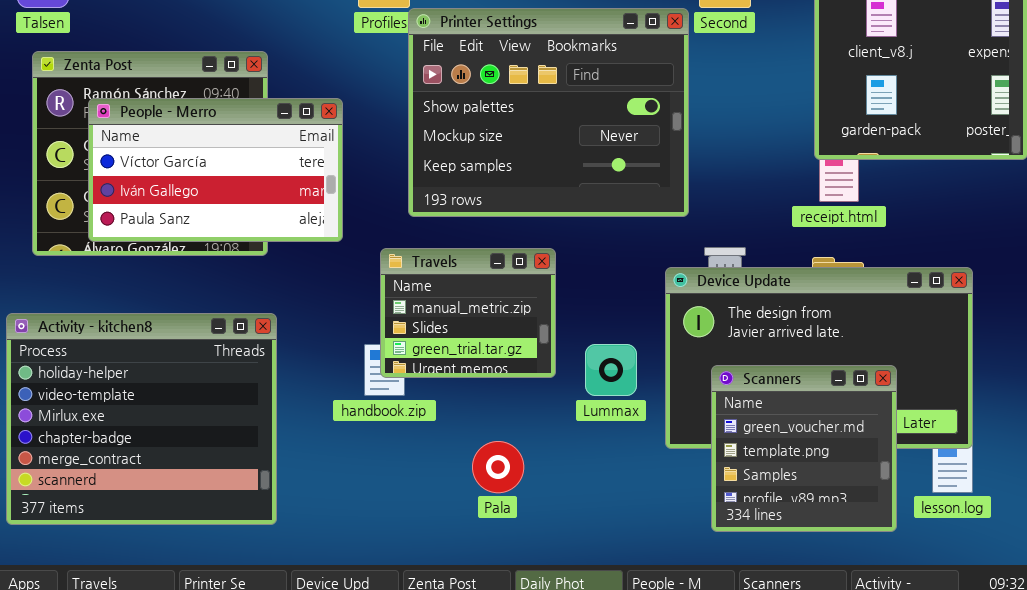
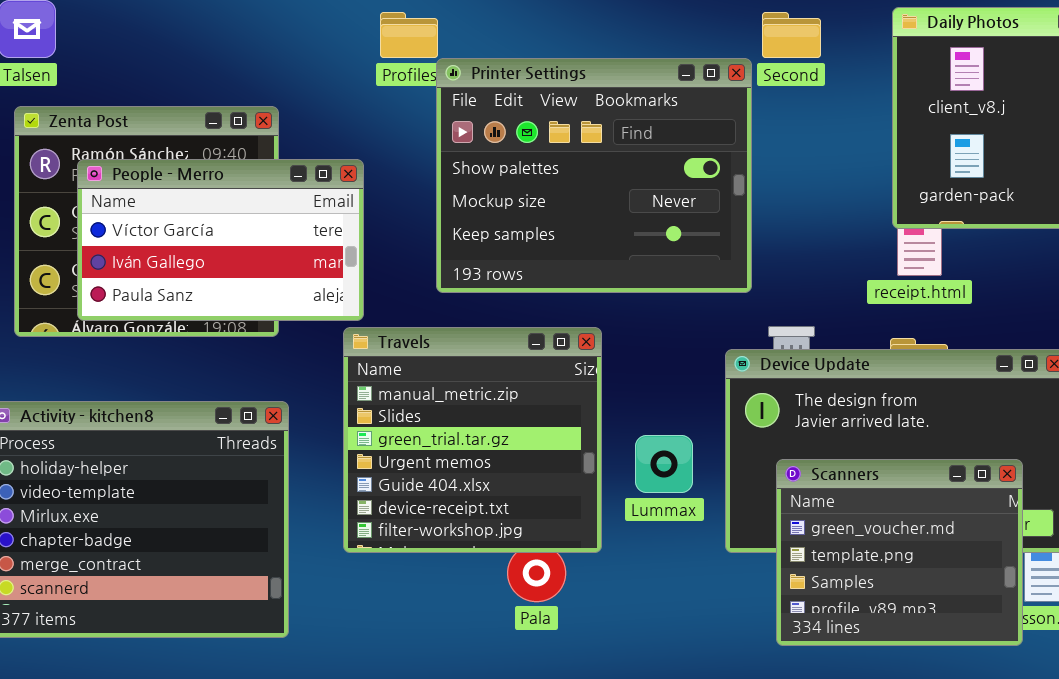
Travels: [380,248,556,378] -> [343,327,602,553], resized
Scanners: [711,365,897,532] -> [776,459,1023,646], resized

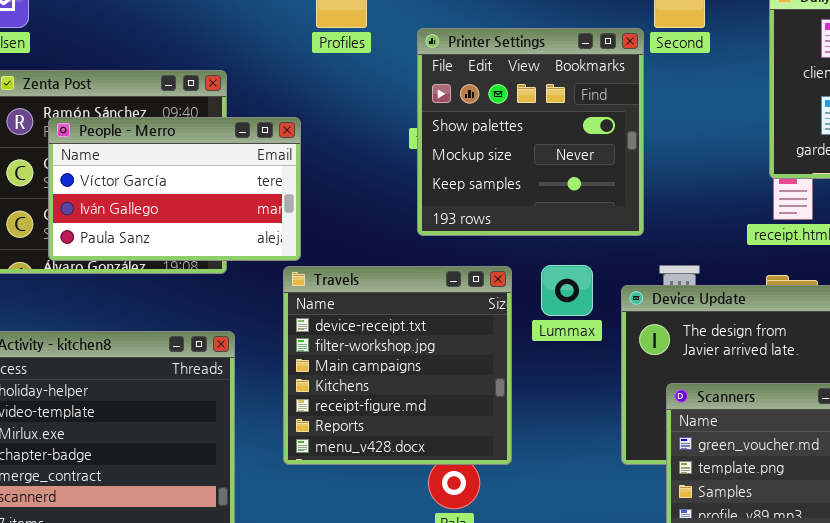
Printer Settings: [436,58,752,293] -> [417,28,644,236], resized
Travels: [343,327,602,553] -> [283,266,512,465], scrolled down 5 rows
Lummax: [635,435,693,493] -> [541,265,593,316], moved

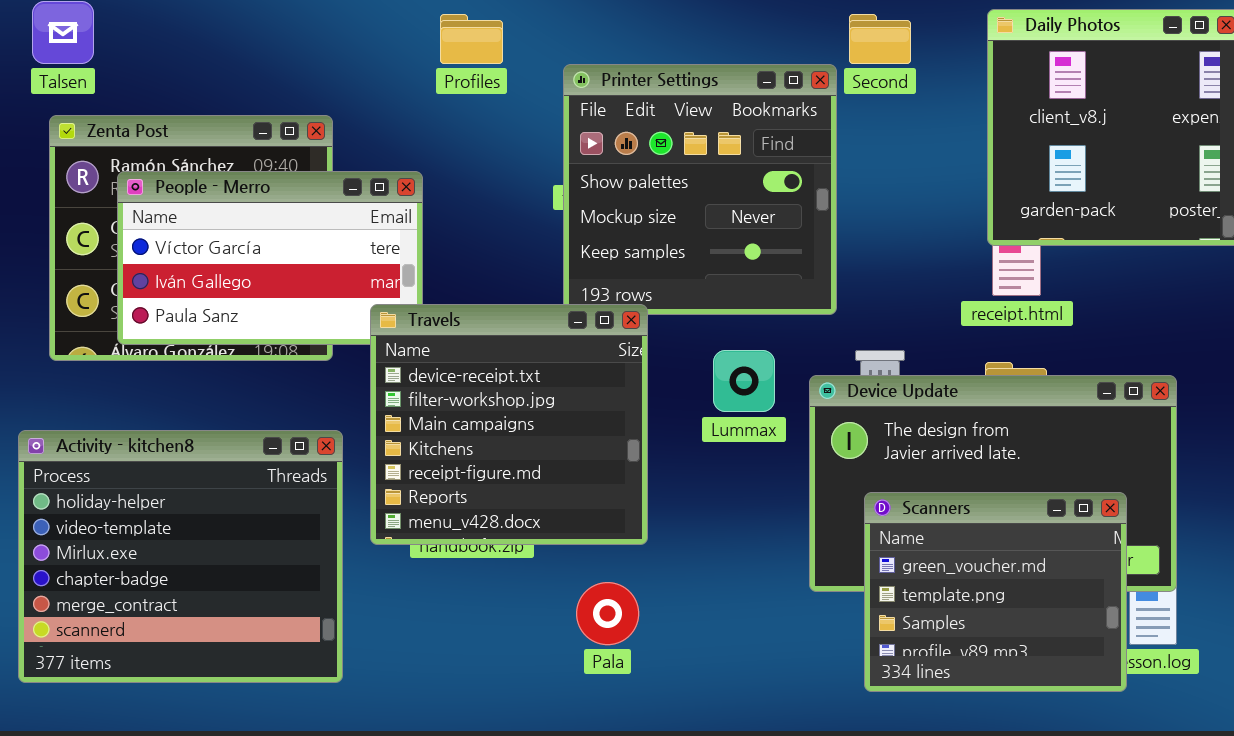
Travels: [283,266,512,465] -> [370,304,648,545], moved

